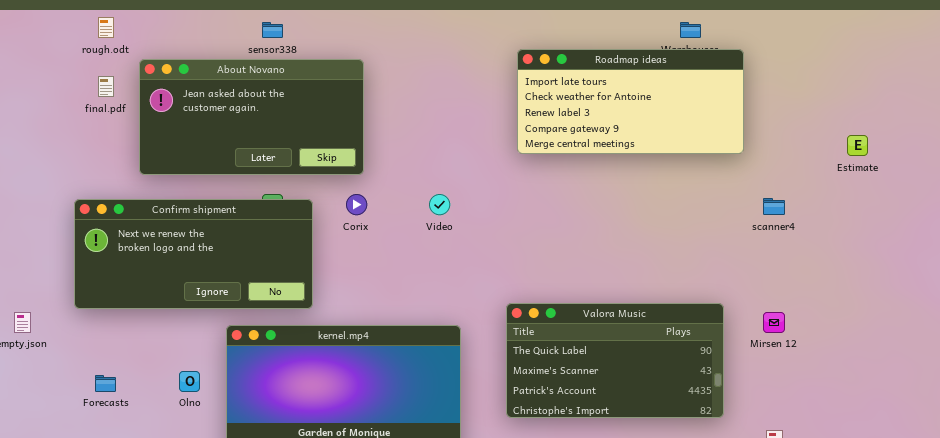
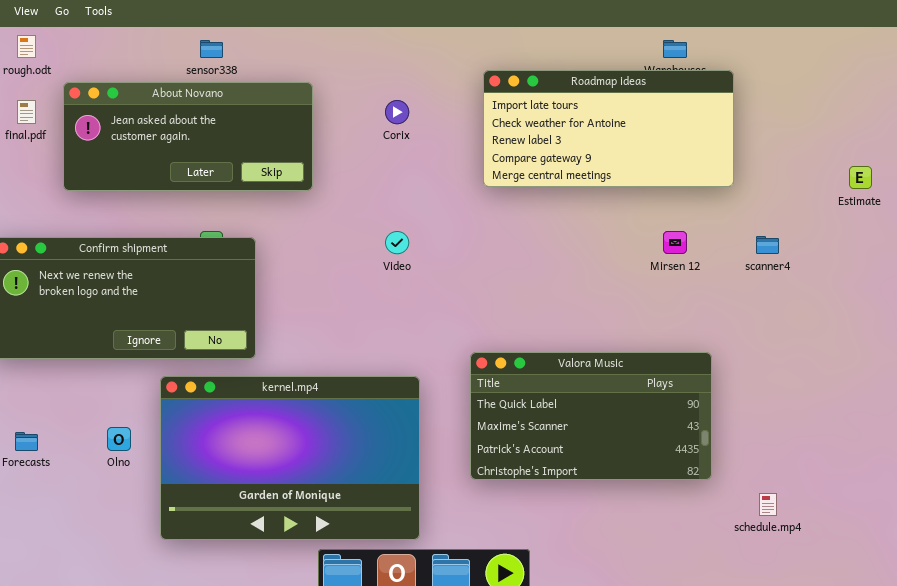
About Novano: [139,59,364,175] -> [63,82,313,191], resized
Corix: [346,194,367,215] -> [385,100,409,124], moved
Mirsen 12: [763,312,785,333] -> [663,231,687,254], moved

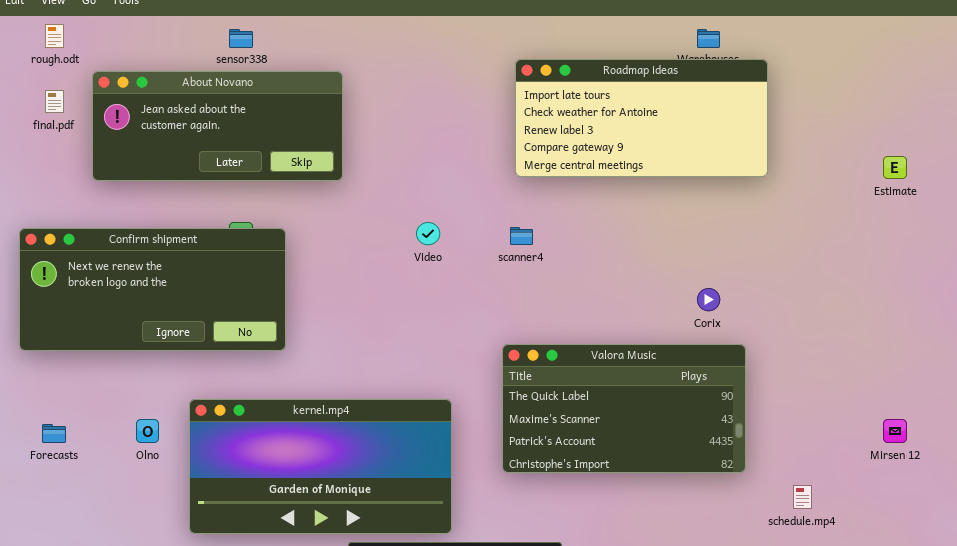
Corix: [385,100,409,124] -> [697,288,720,311], moved
Mirsen 12: [663,231,687,254] -> [883,419,907,443], moved
scanner4: [756,236,779,254] -> [510,227,533,245], moved
kernel.mp4: [160,376,420,540] -> [189,399,452,534], resized

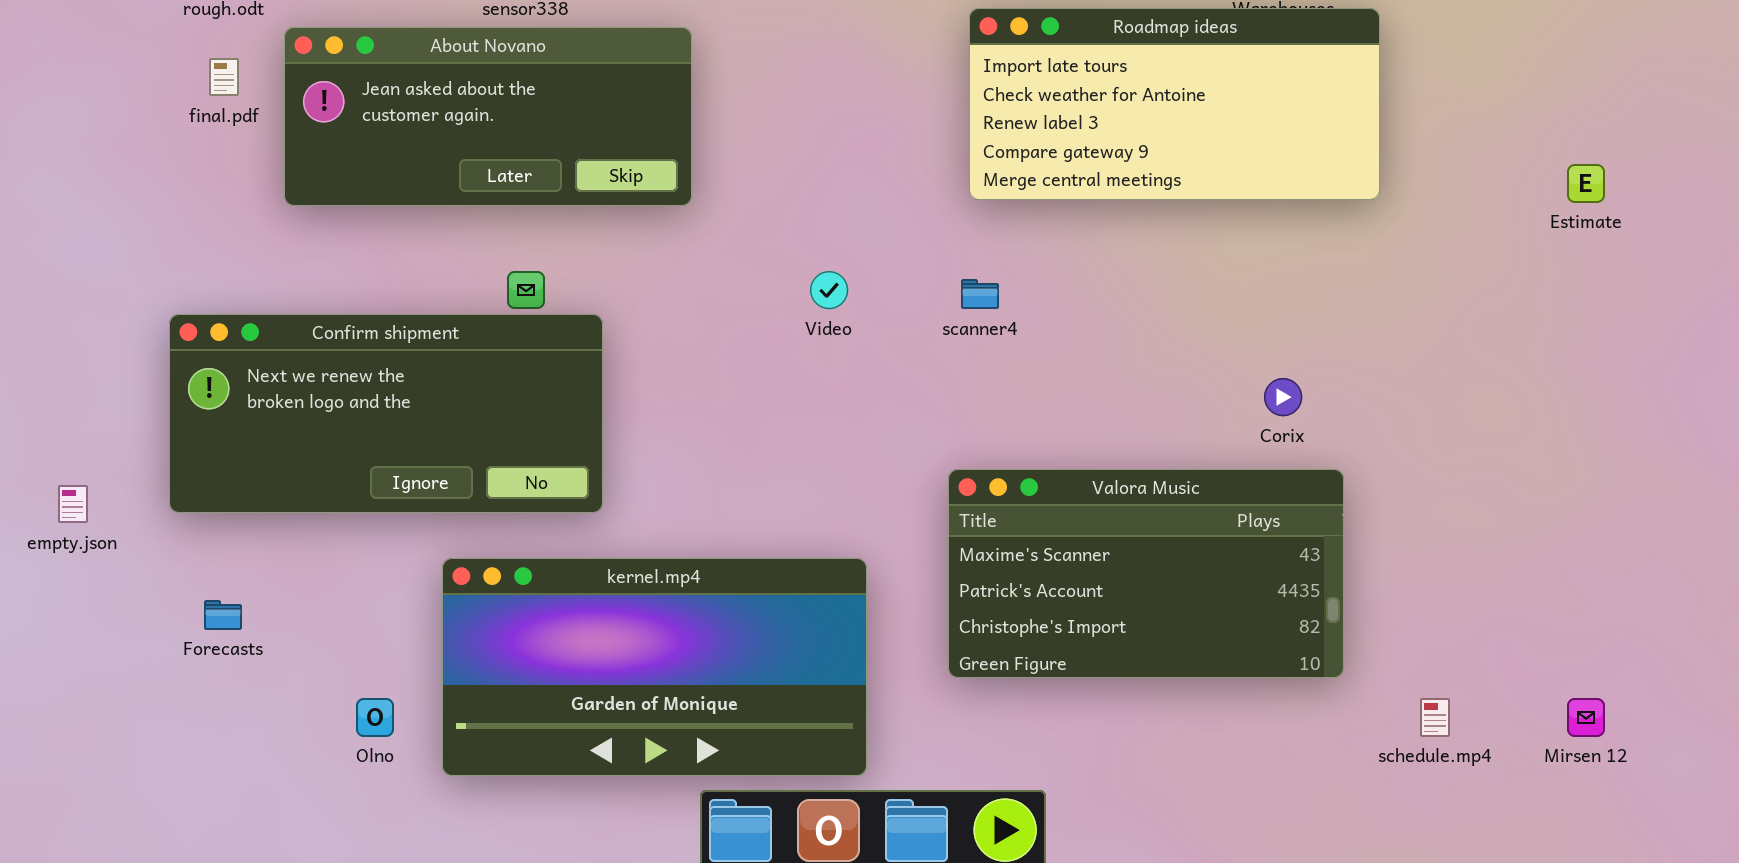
Confirm shipment: [19,228,286,351] -> [169,314,603,513], moved
Valora Music: [502,344,746,473] -> [948,469,1344,678], scrolled down 1 row
Olno: [136,419,159,443] -> [356,698,394,737], moved
Mirsen 12: [883,419,907,443] -> [1567,698,1605,737], moved

